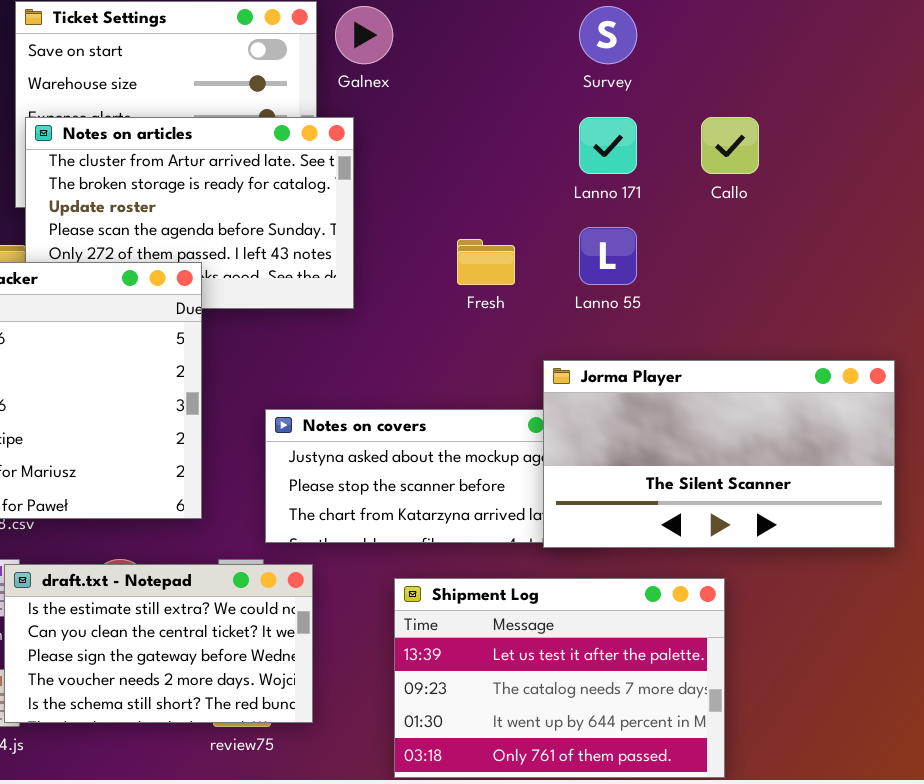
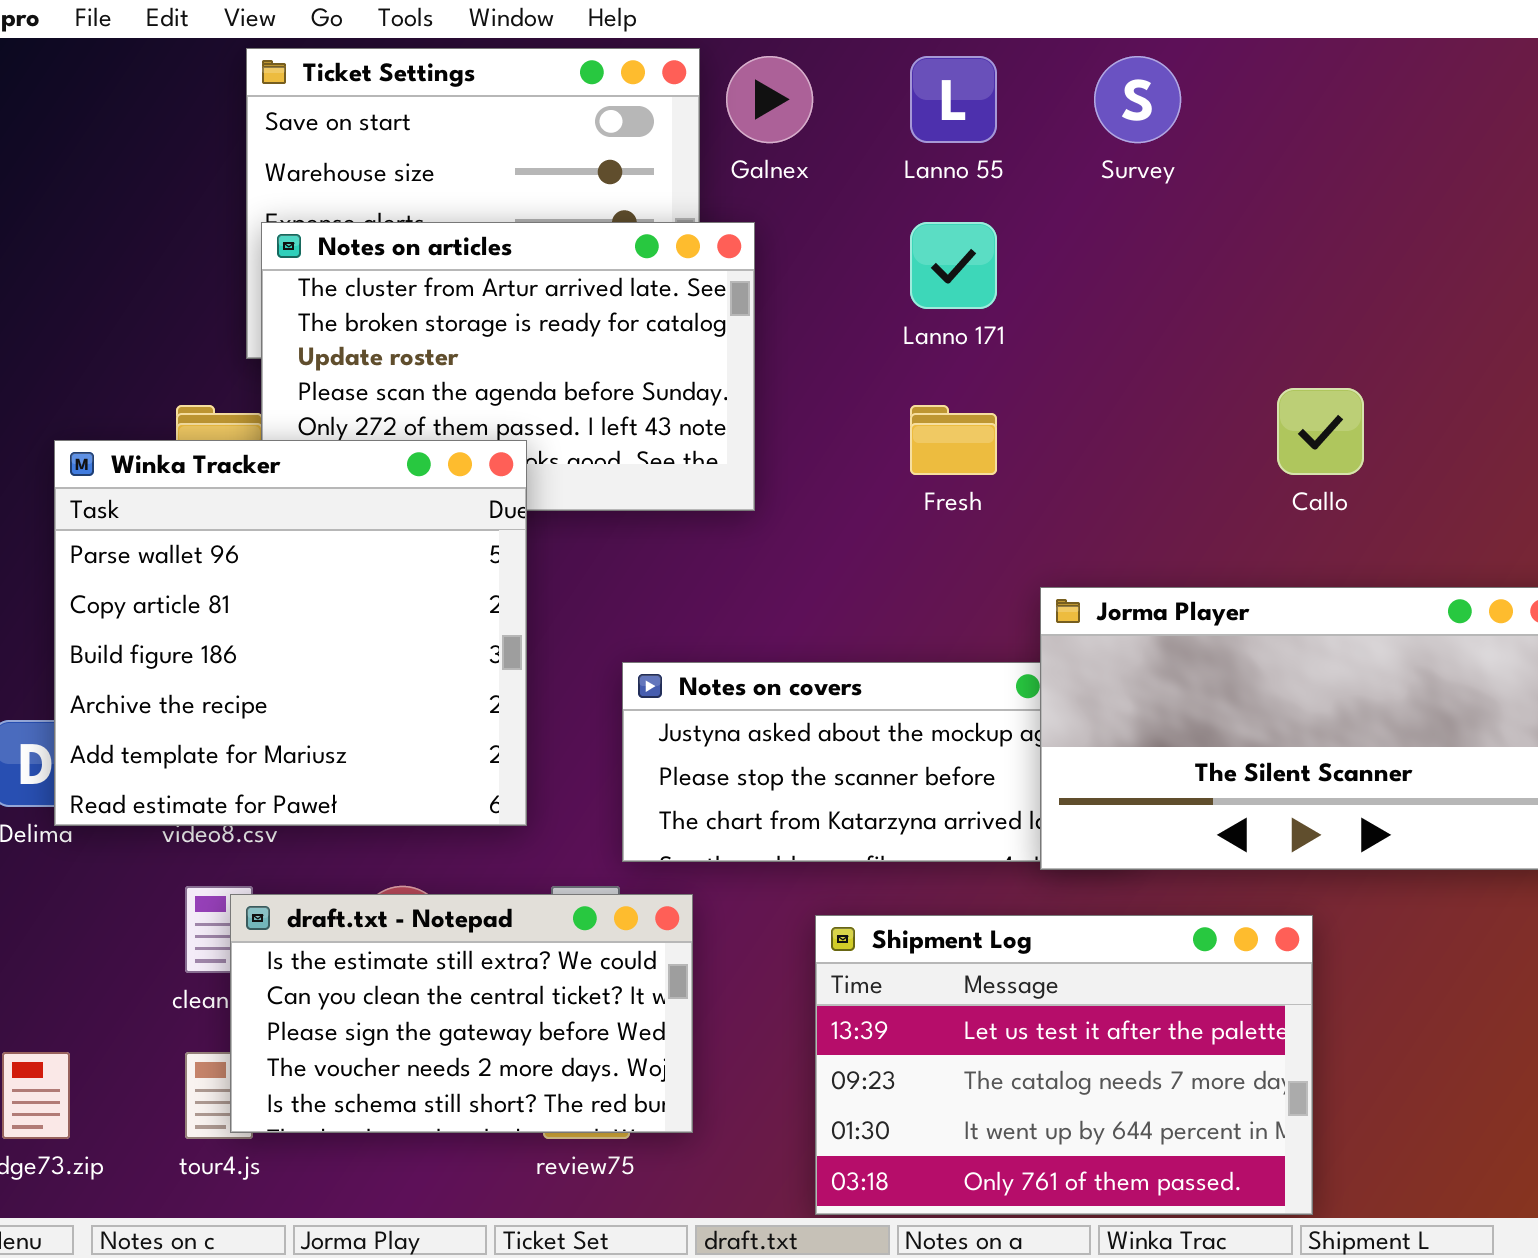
Lanno 171: [579,117,637,174] -> [910,222,997,309], moved
Callo: [701,117,759,174] -> [1277,388,1364,475], moved
Lanno 55: [579,227,637,285] -> [910,56,997,143], moved

